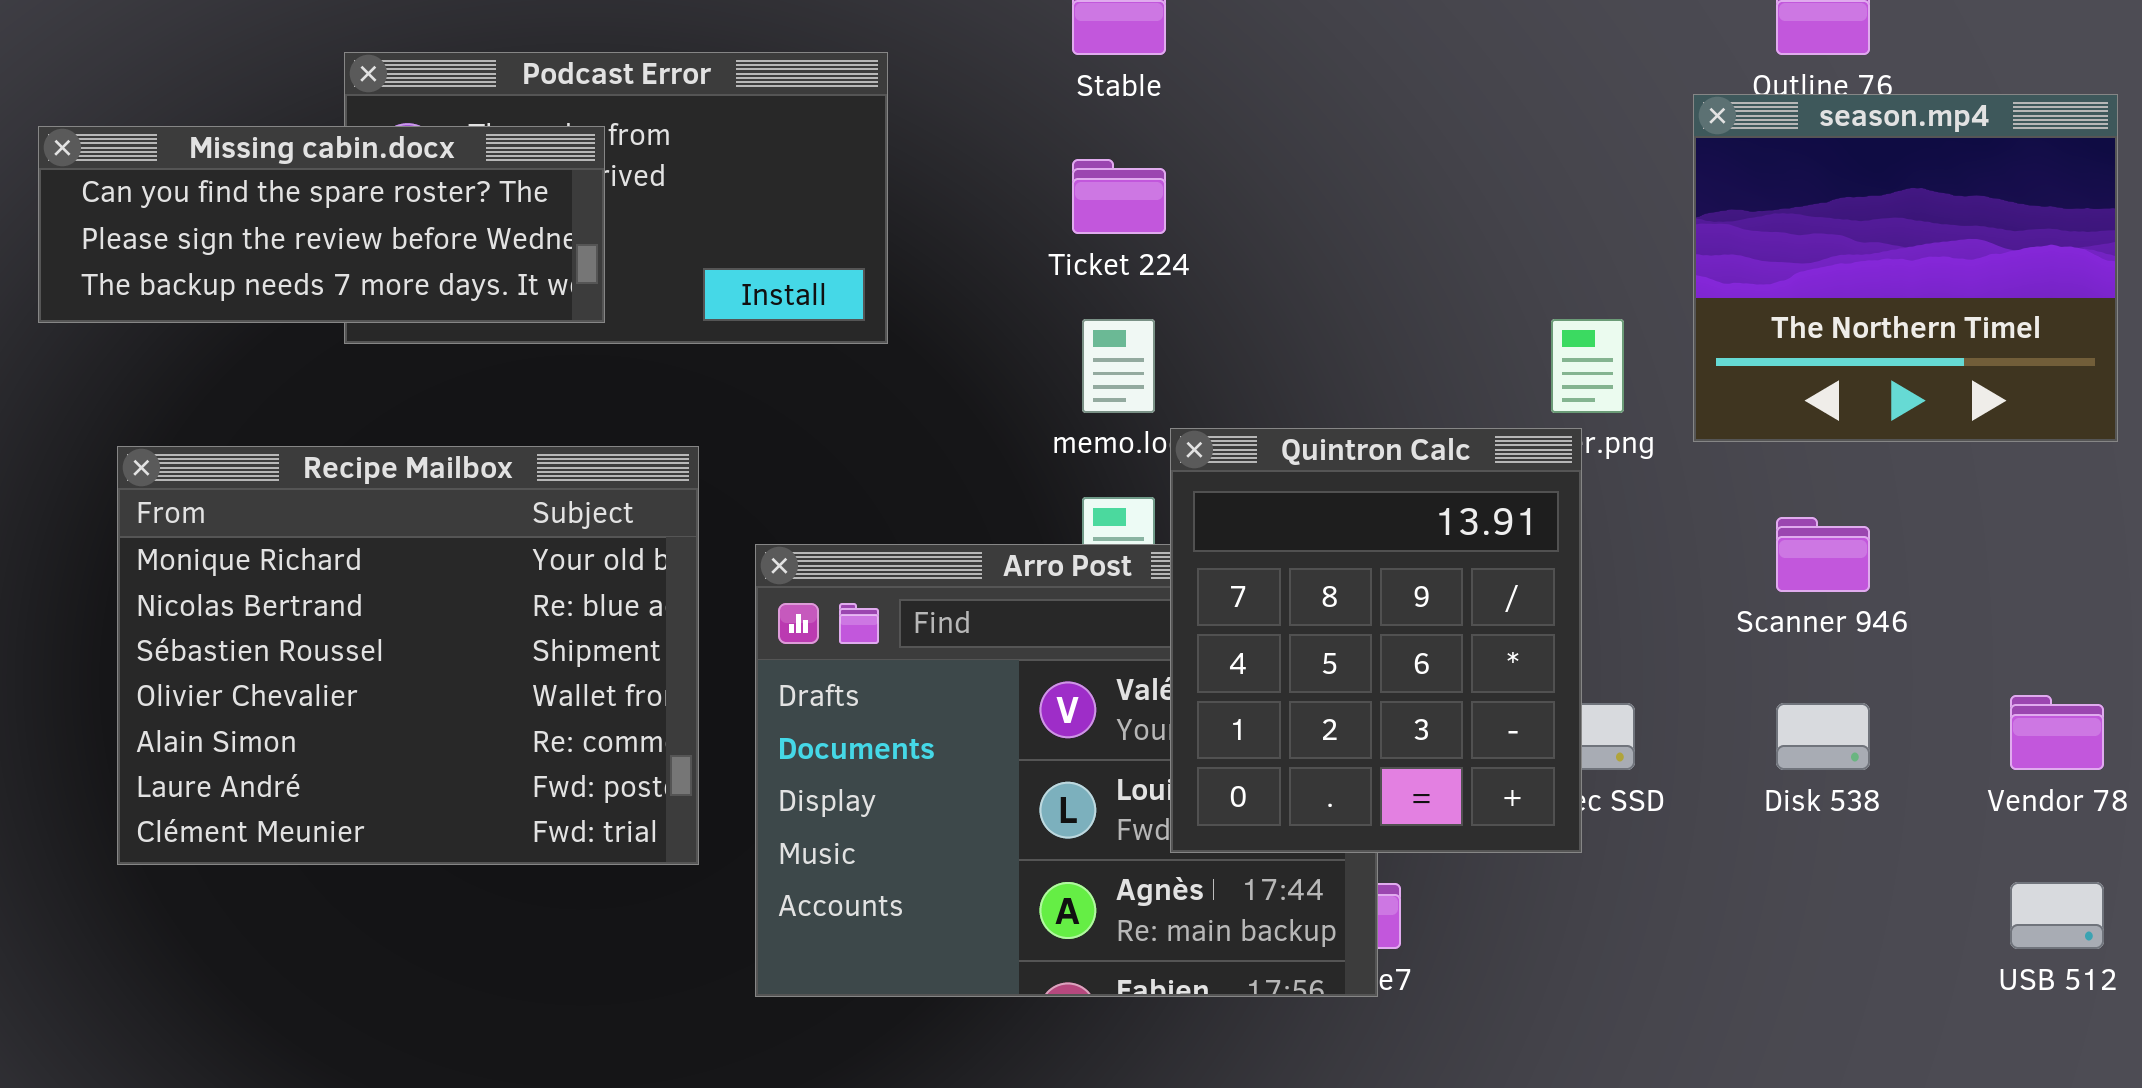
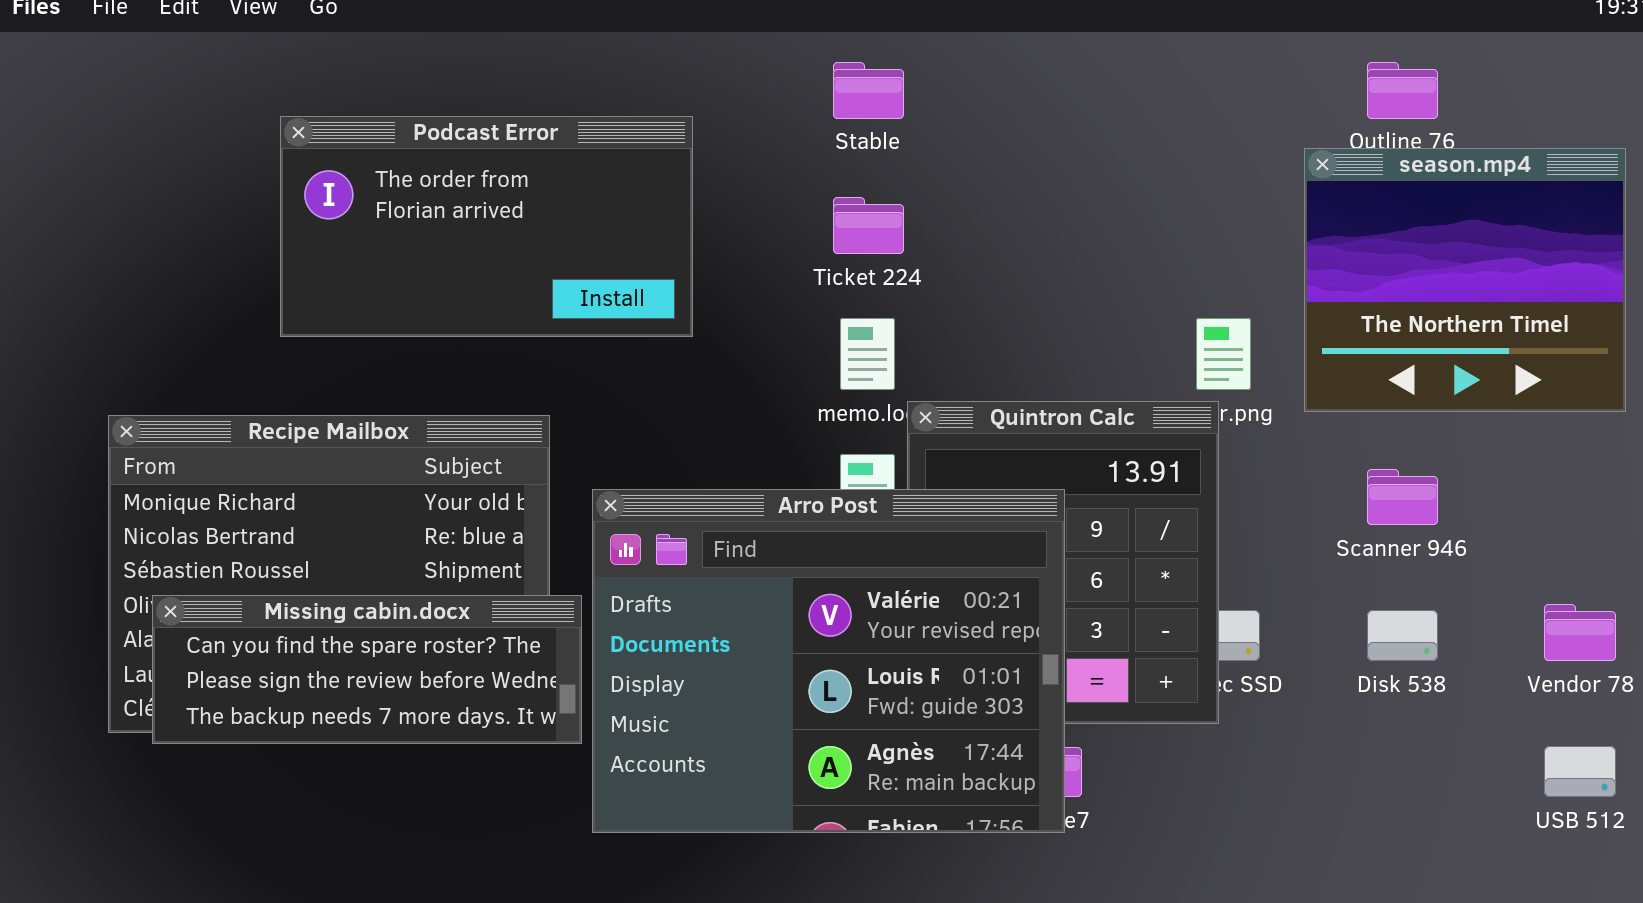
Missing cabin.docx: [38,126,605,323] -> [152,595,582,744], moved
Arro Post: [755,544,1378,997] -> [592,489,1065,833], raised

